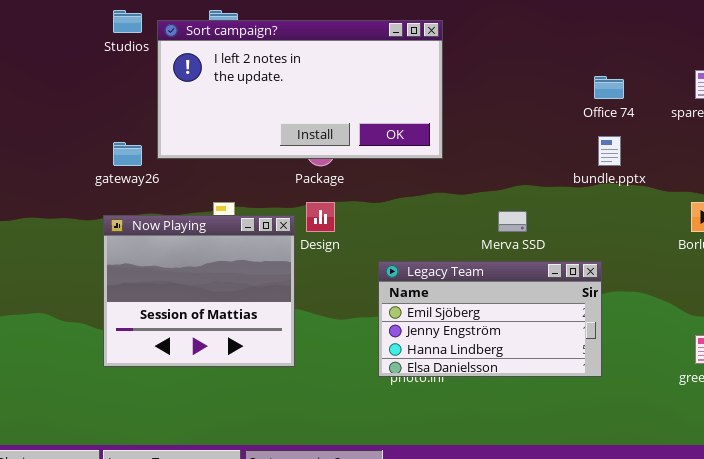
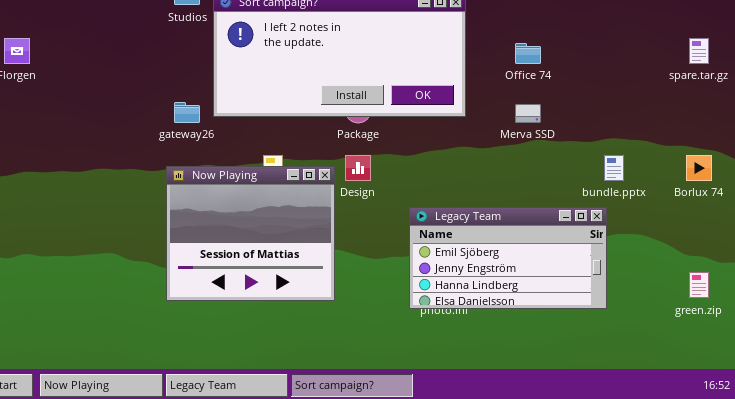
Office 74: [594,76,624,99] -> [515,43,541,64], moved
bundle.pptx: [598,136,621,166] -> [604,155,624,181], moved
Merva SSD: [498,211,527,232] -> [515,104,541,123], moved

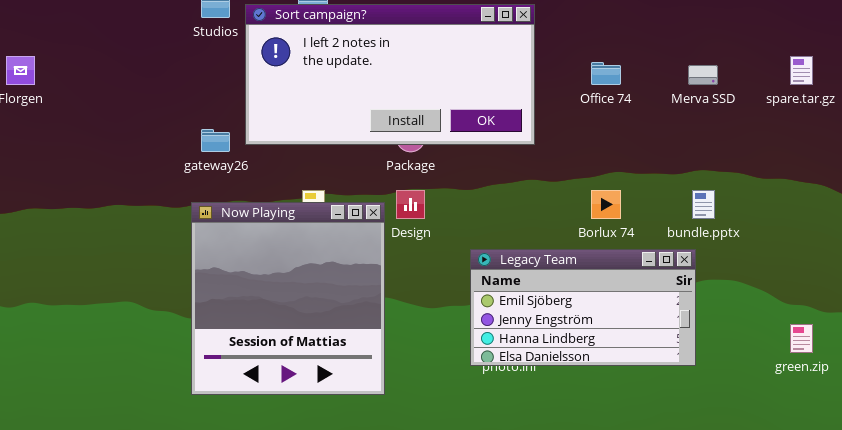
Merva SSD: [515,104,541,123] -> [688,65,718,85], moved
Borlux 74: [686,155,712,181] -> [591,190,621,219], moved
Now Playing: [166,166,335,301] -> [191,202,385,395], resized

